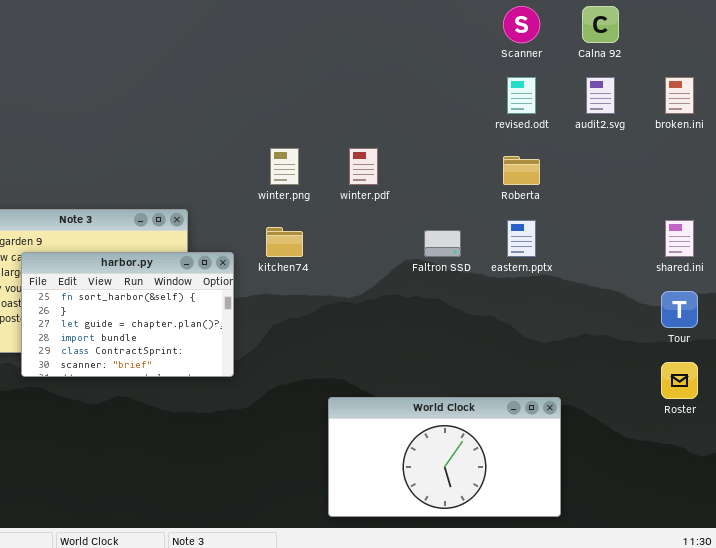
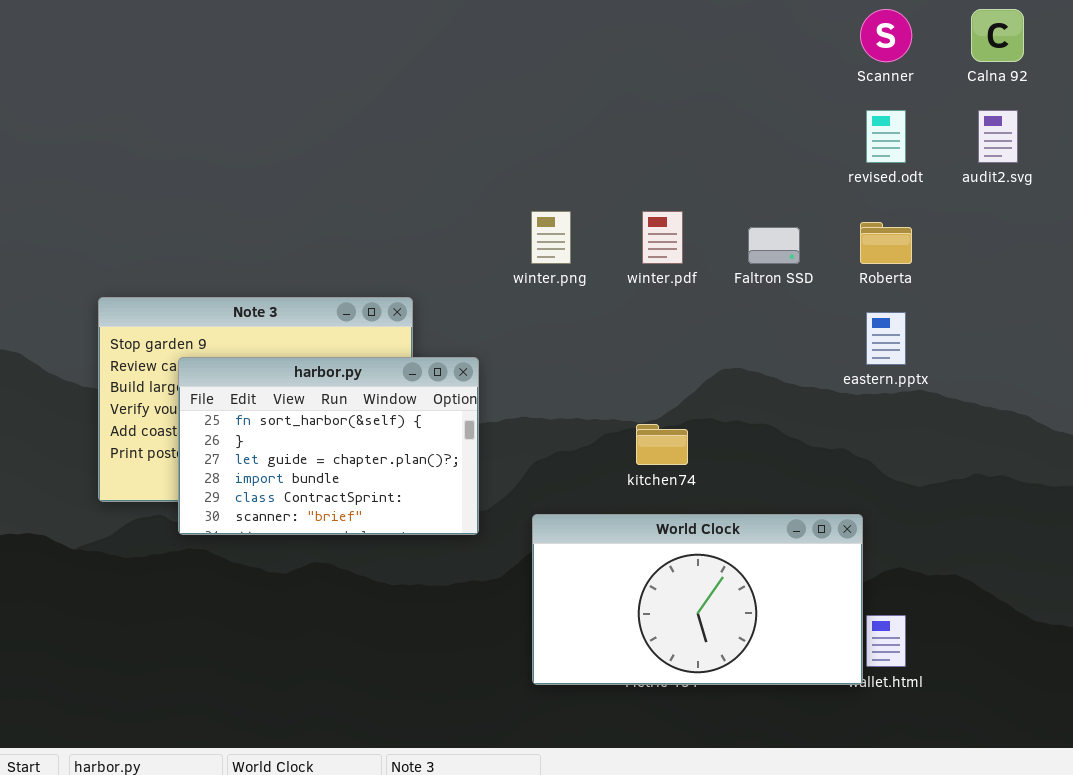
kitchen74: [266,227,303,257] -> [636,424,688,465], moved
Faltron SSD: [424,230,461,257] -> [748,227,800,264], moved
World Clock: [328,397,561,517] -> [532,514,863,685], moved

